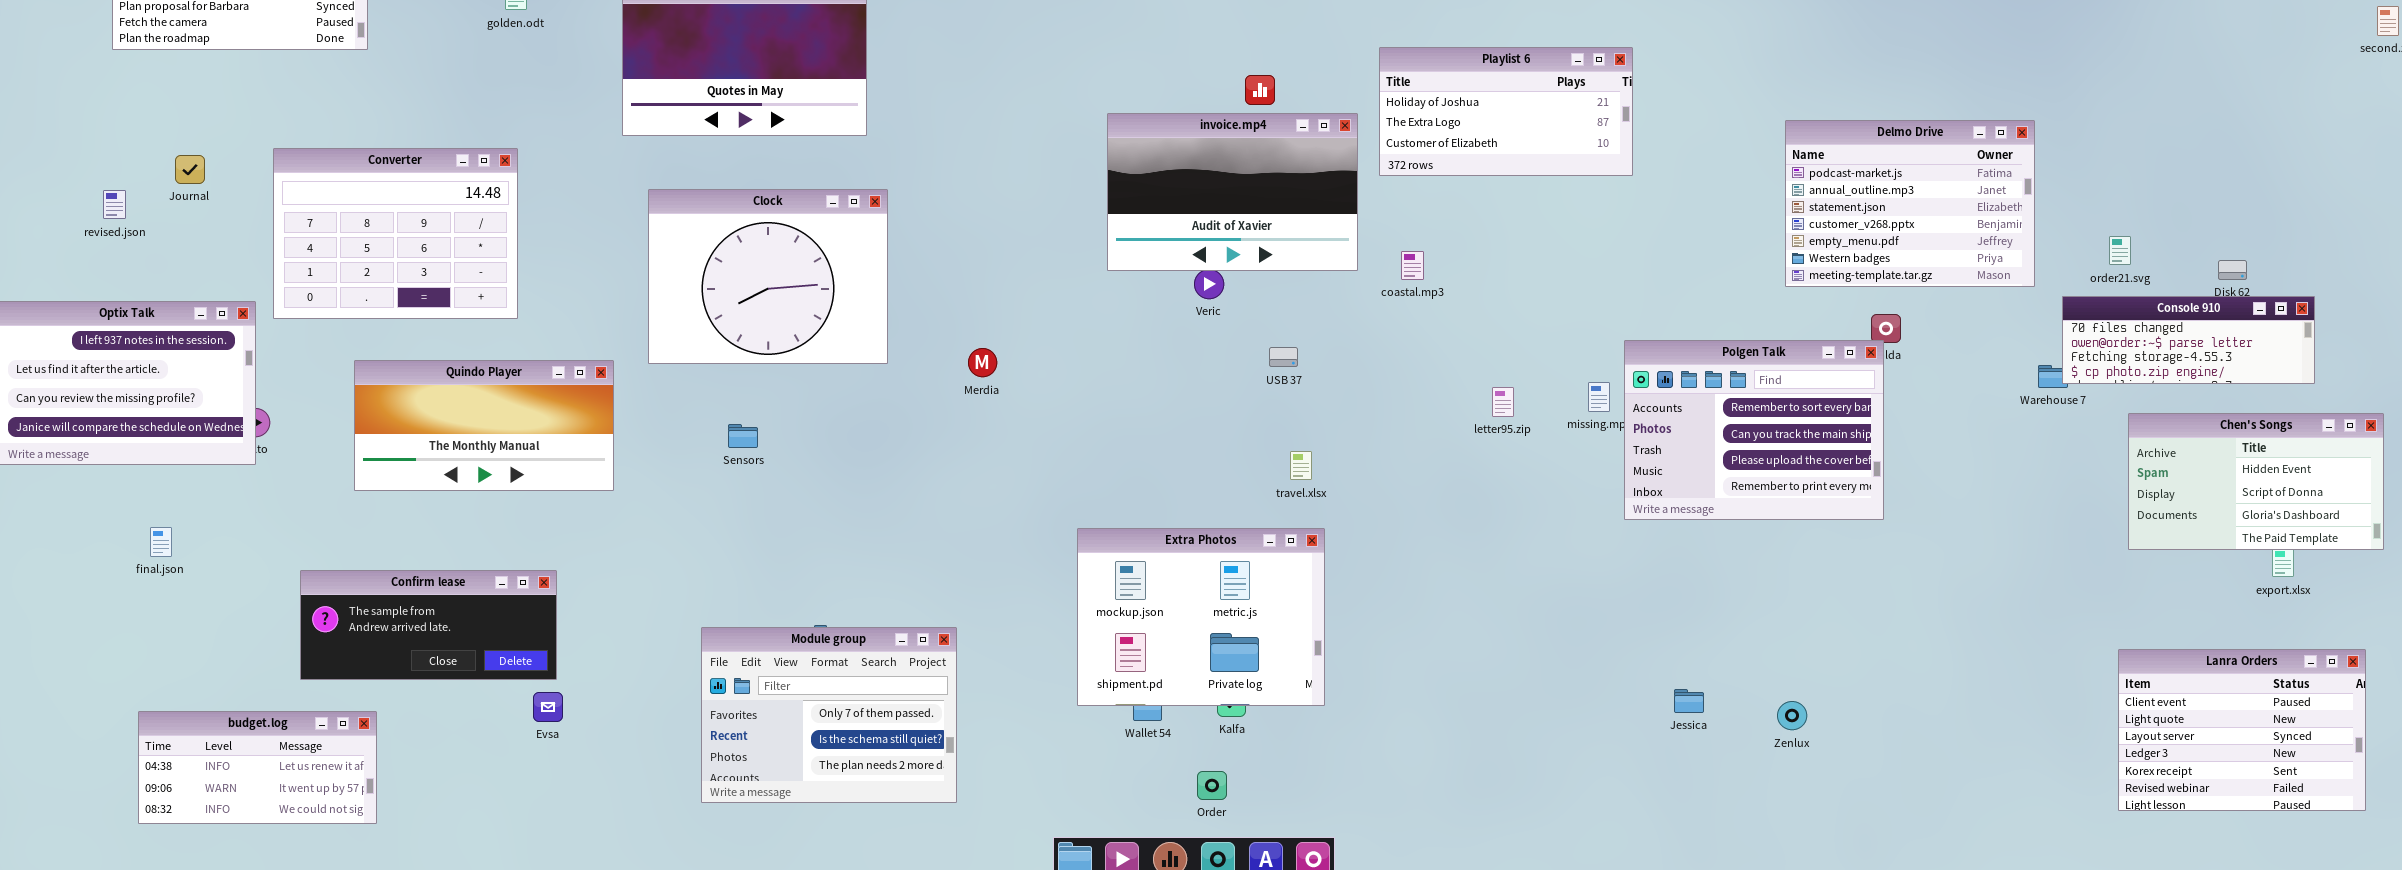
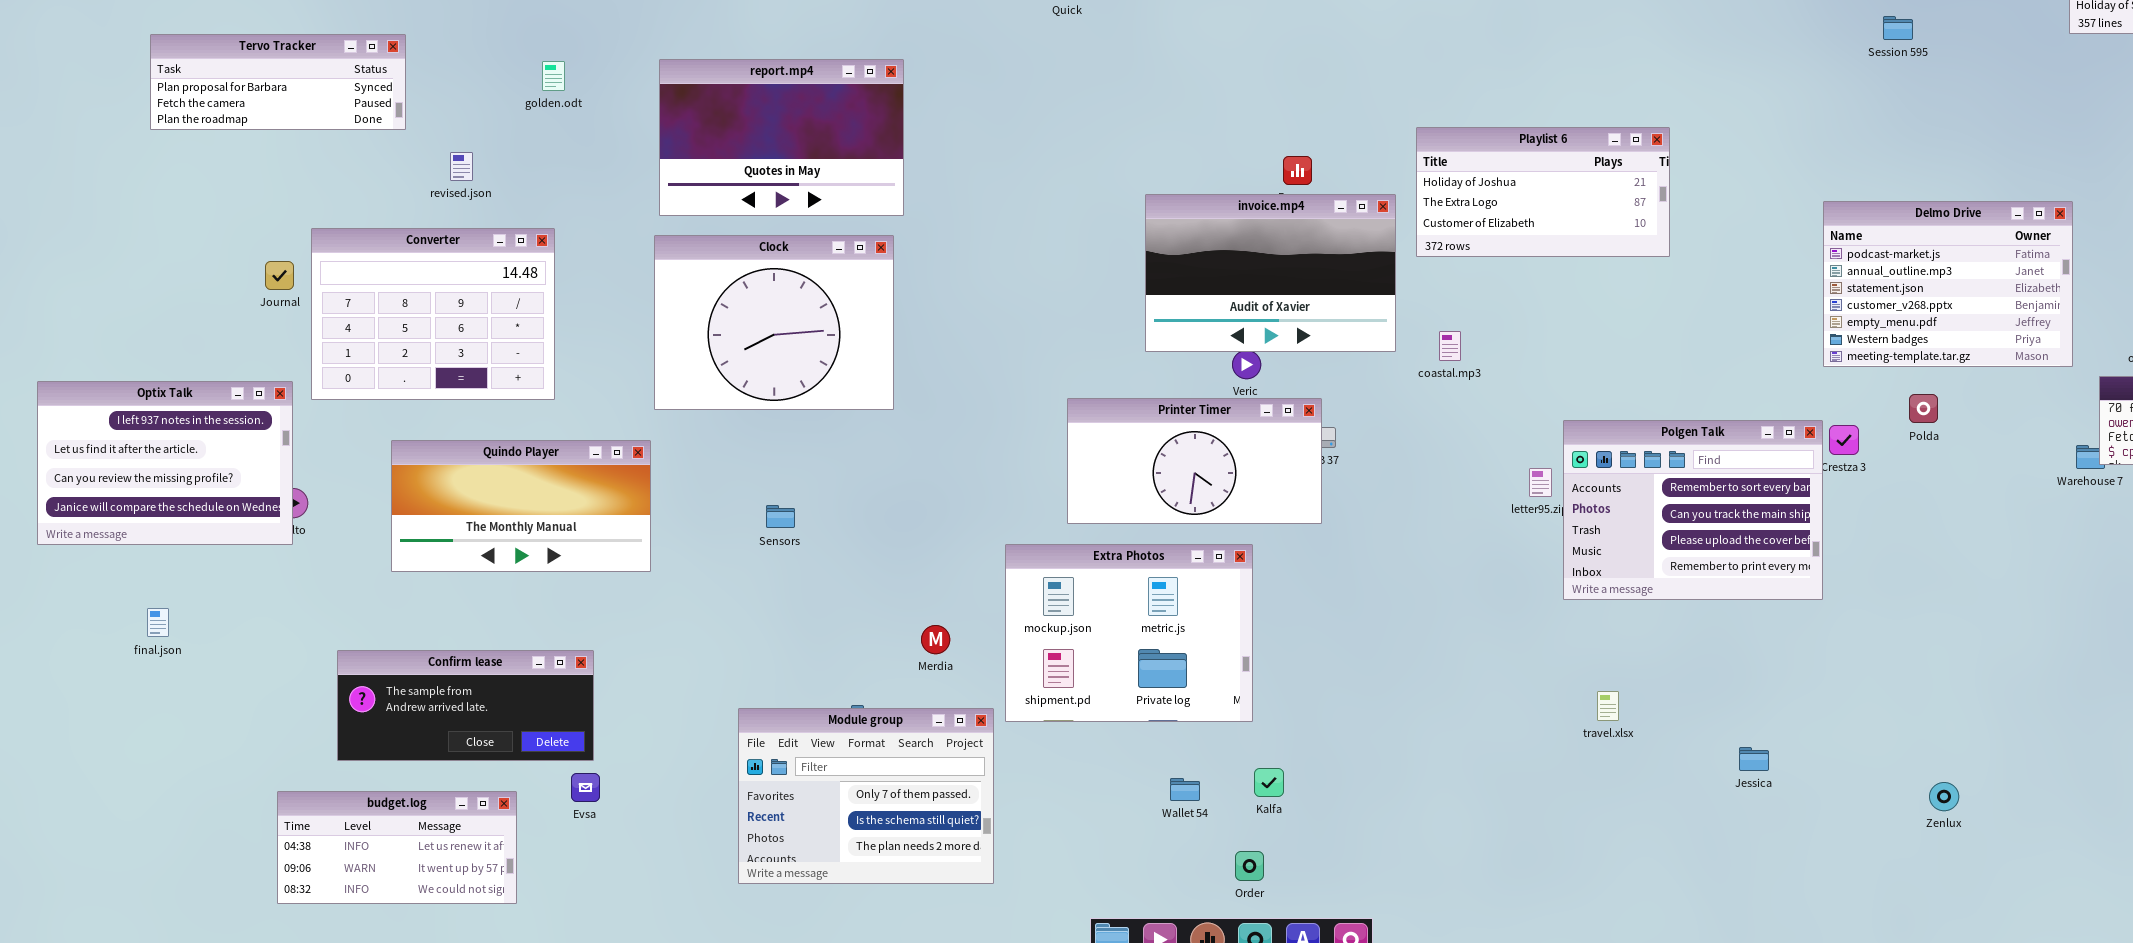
Journal: [175,155,205,184] -> [265,261,294,290], moved
Clock: [648,189,888,364] -> [654,235,894,410], moved
revised.json: [103,190,126,219] -> [450,152,473,181], moved
Printer Timer: none -> [1067,398,1322,524], opened
Polgen Talk: [1624,340,1884,520] -> [1563,420,1823,600], moved
Merdia: [968,348,997,377] -> [921,625,950,654], moved
travel.xlsx: [1290,451,1312,480] -> [1597,691,1619,721], moved
final.json: [150,527,172,557] -> [147,608,169,637], moved
Extra Photos: [1077,528,1325,706] -> [1005,544,1253,722], moved
Jessica: [1674,689,1704,713] -> [1739,747,1769,771], moved
Zenlux: [1777,701,1807,730] -> [1929,782,1959,811], moved
budget.log: [138,711,377,824] -> [277,791,517,904], moved

